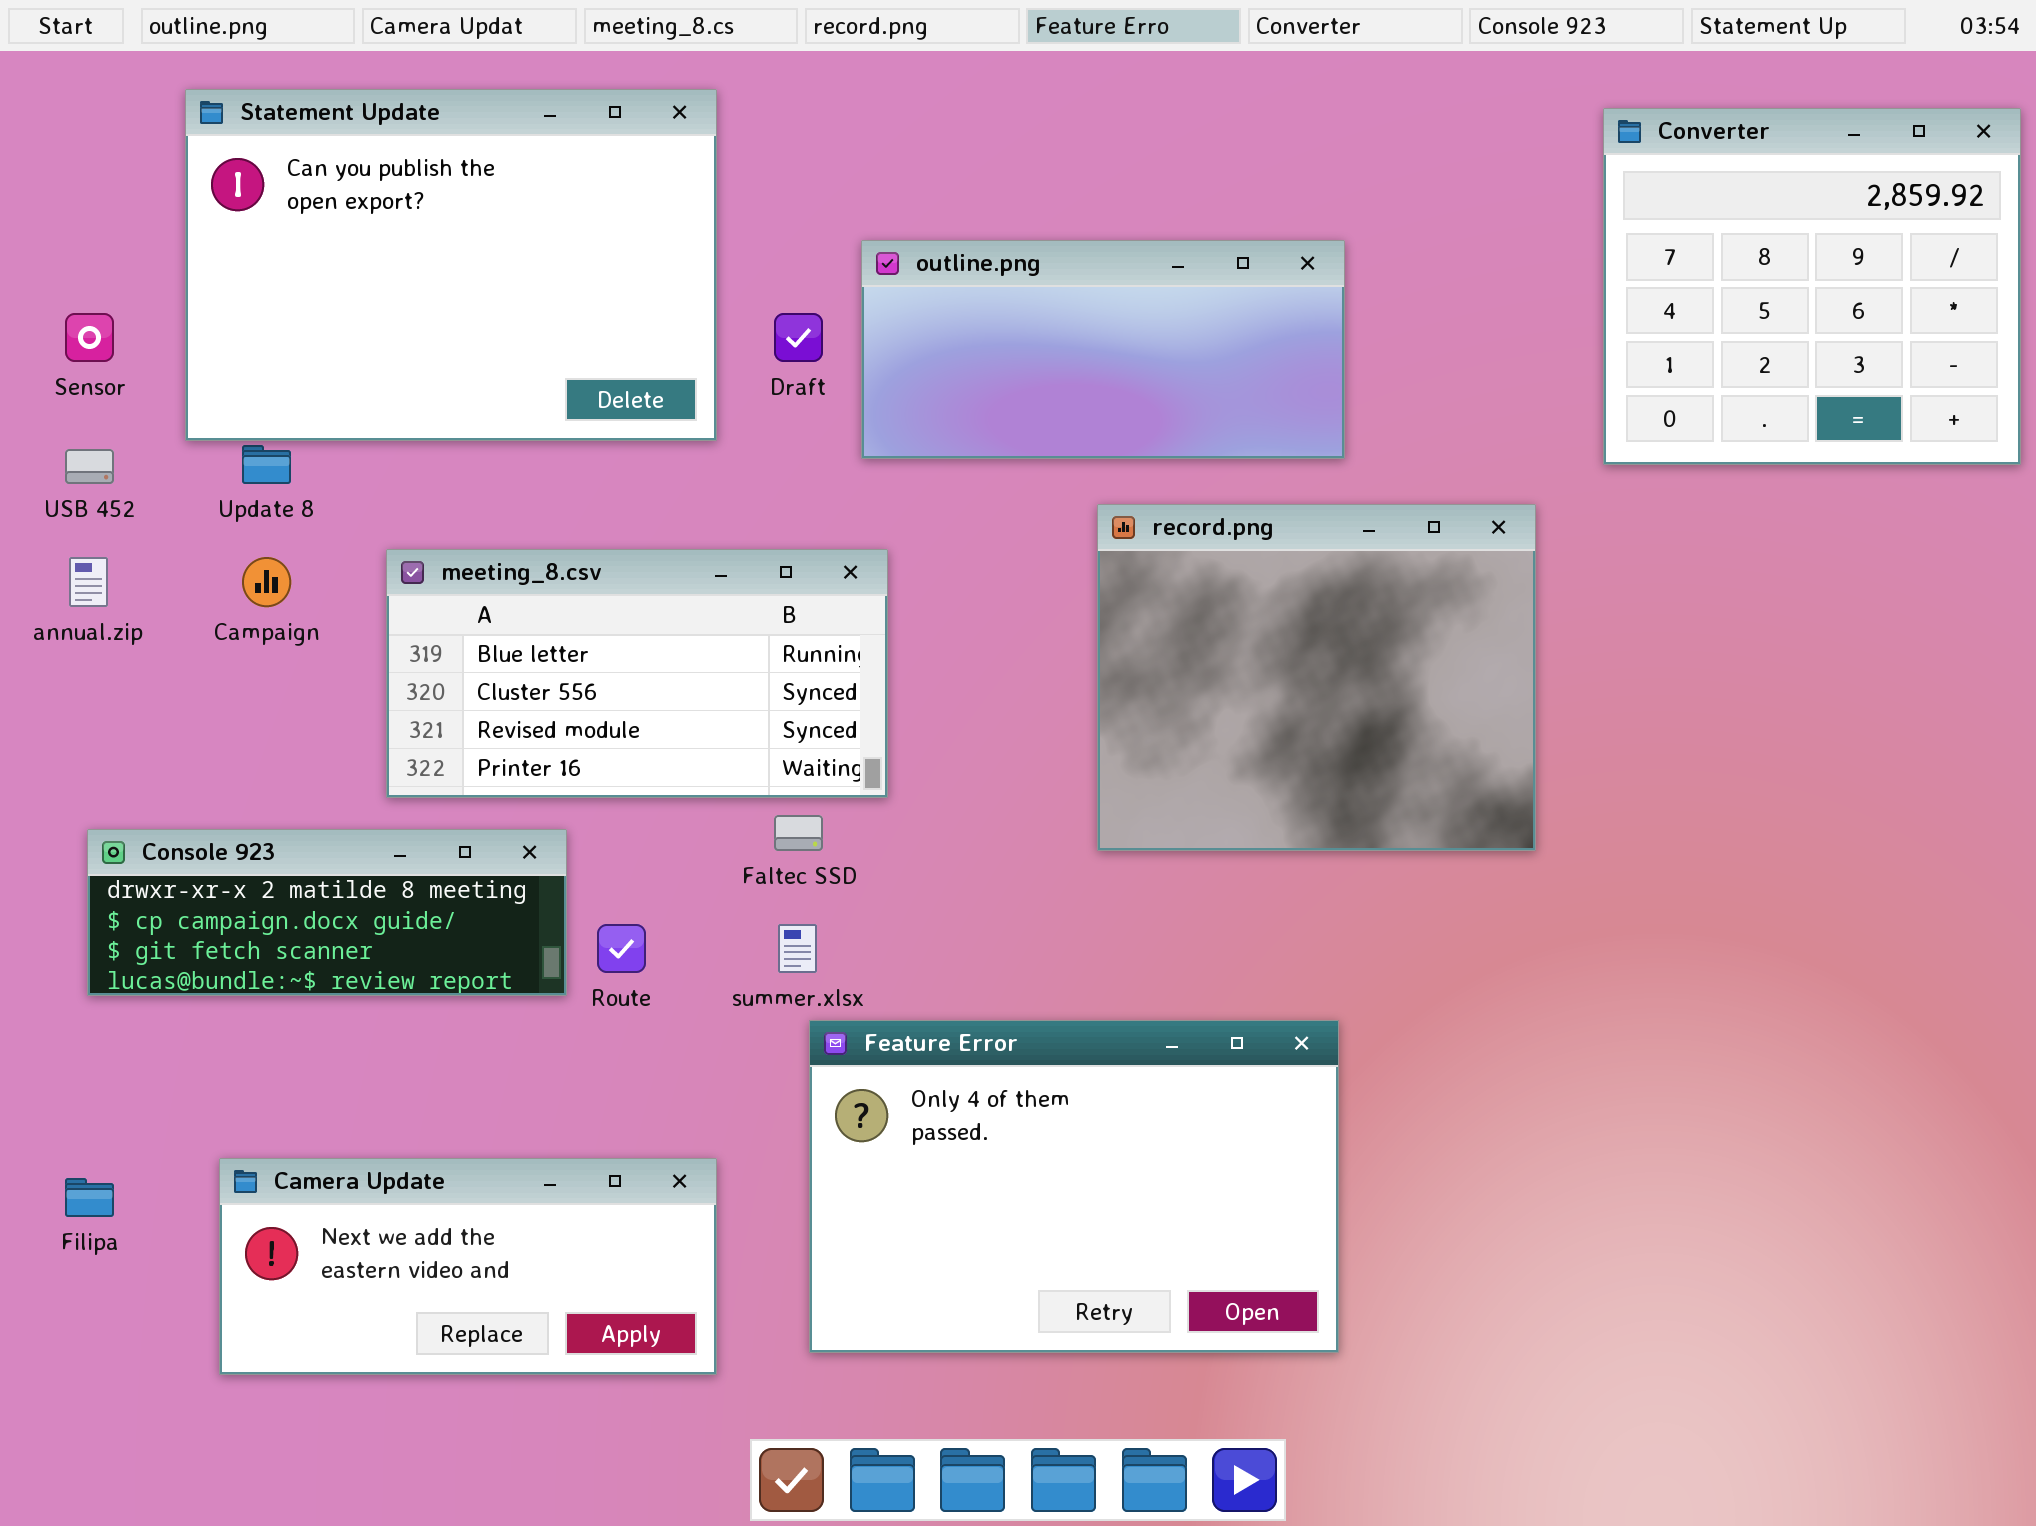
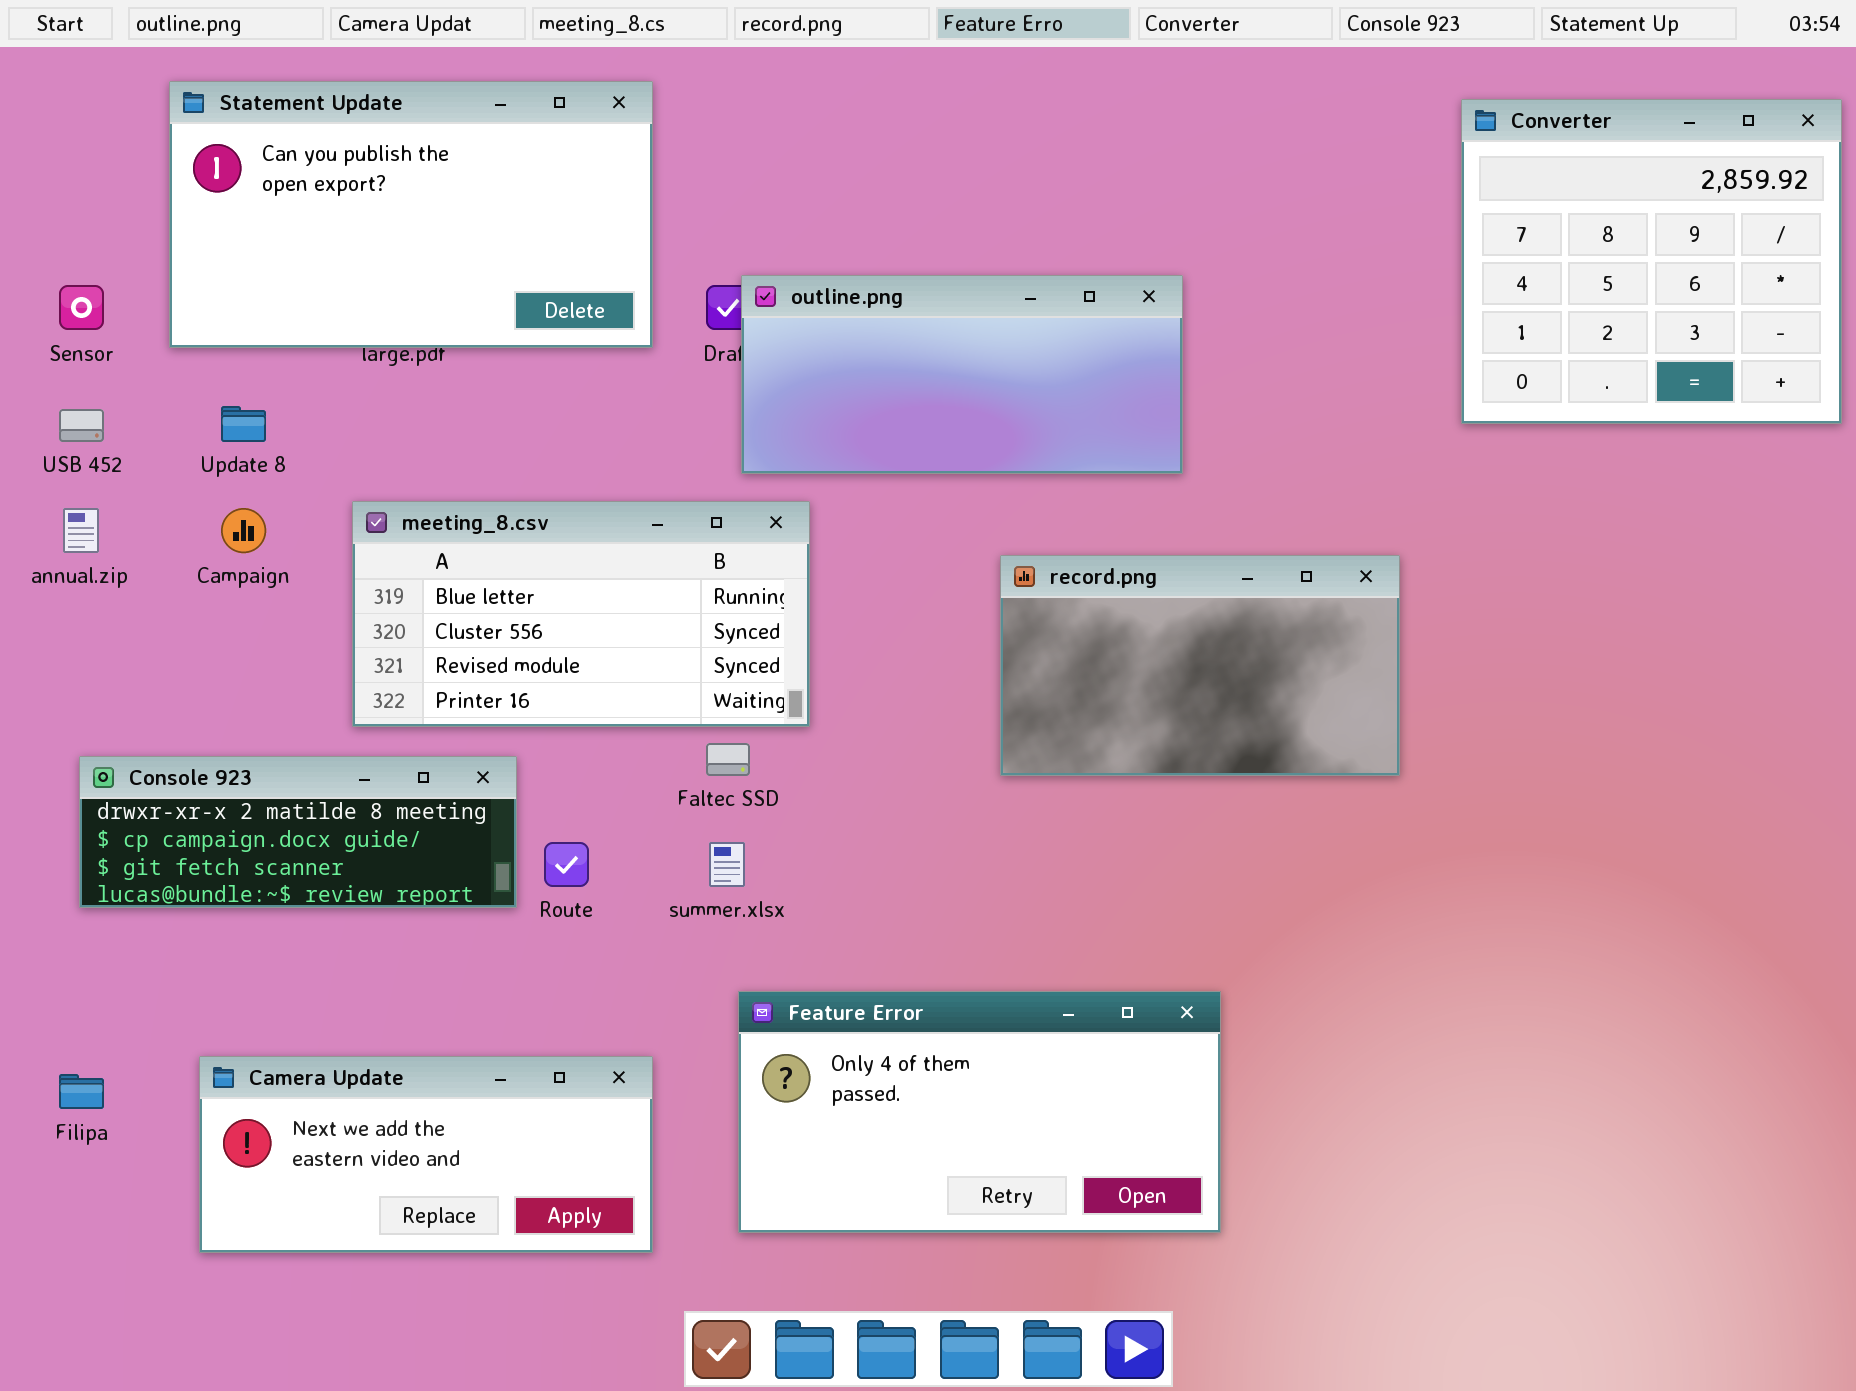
Statement Update: [185,89,717,441] -> [169,81,653,348], resized
outline.png: [861,240,1345,459] -> [741,275,1183,474], moved
record.png: [1097,504,1536,851] -> [1000,555,1400,776], resized
Feature Error: [809,1020,1339,1353] -> [738,991,1221,1233], resized

